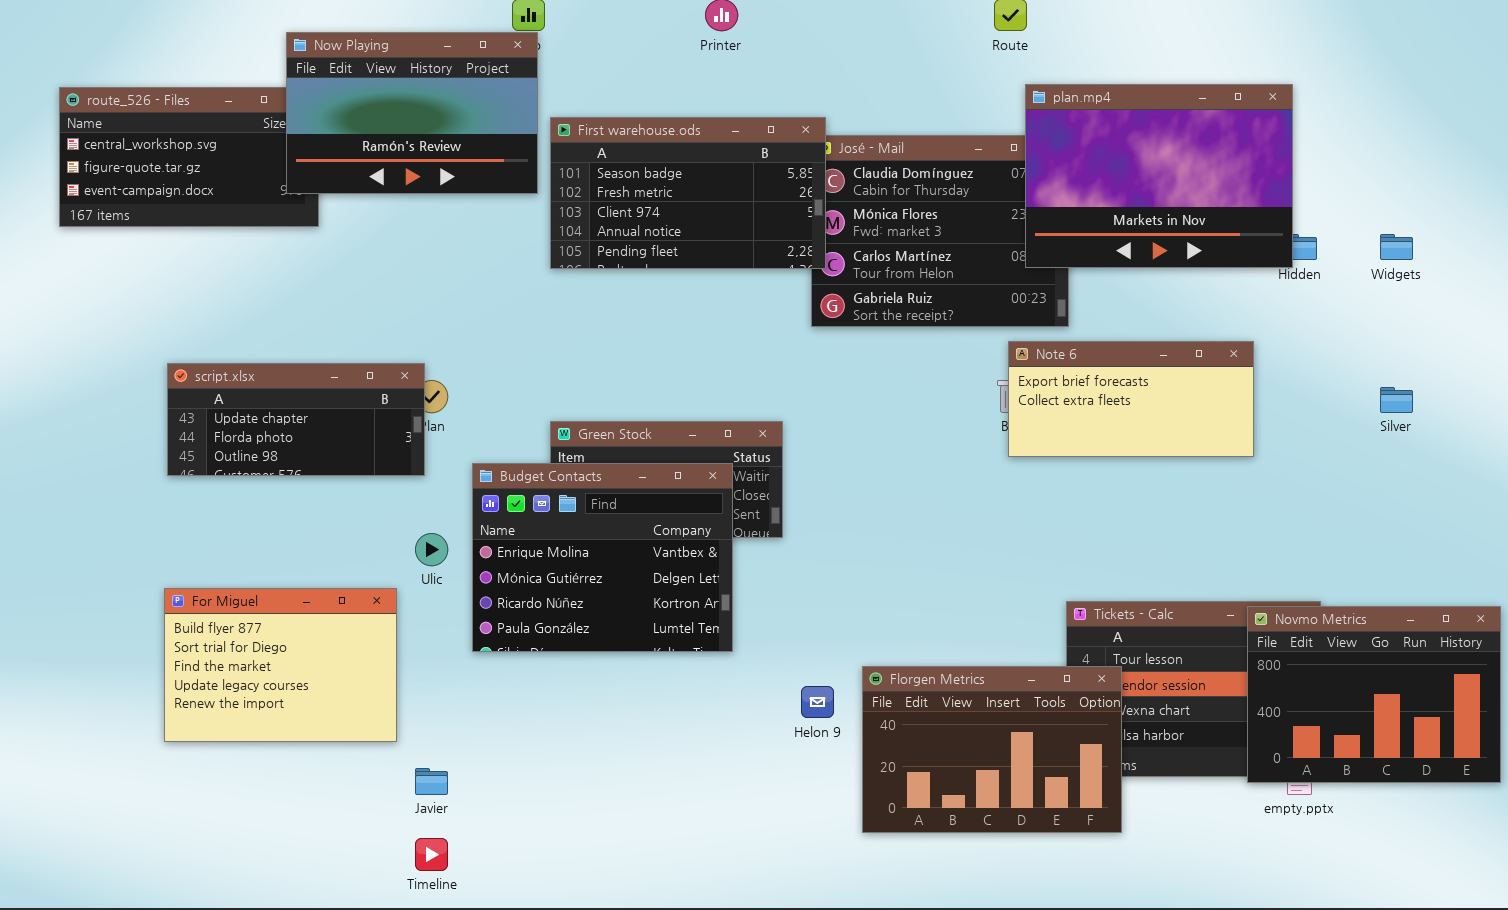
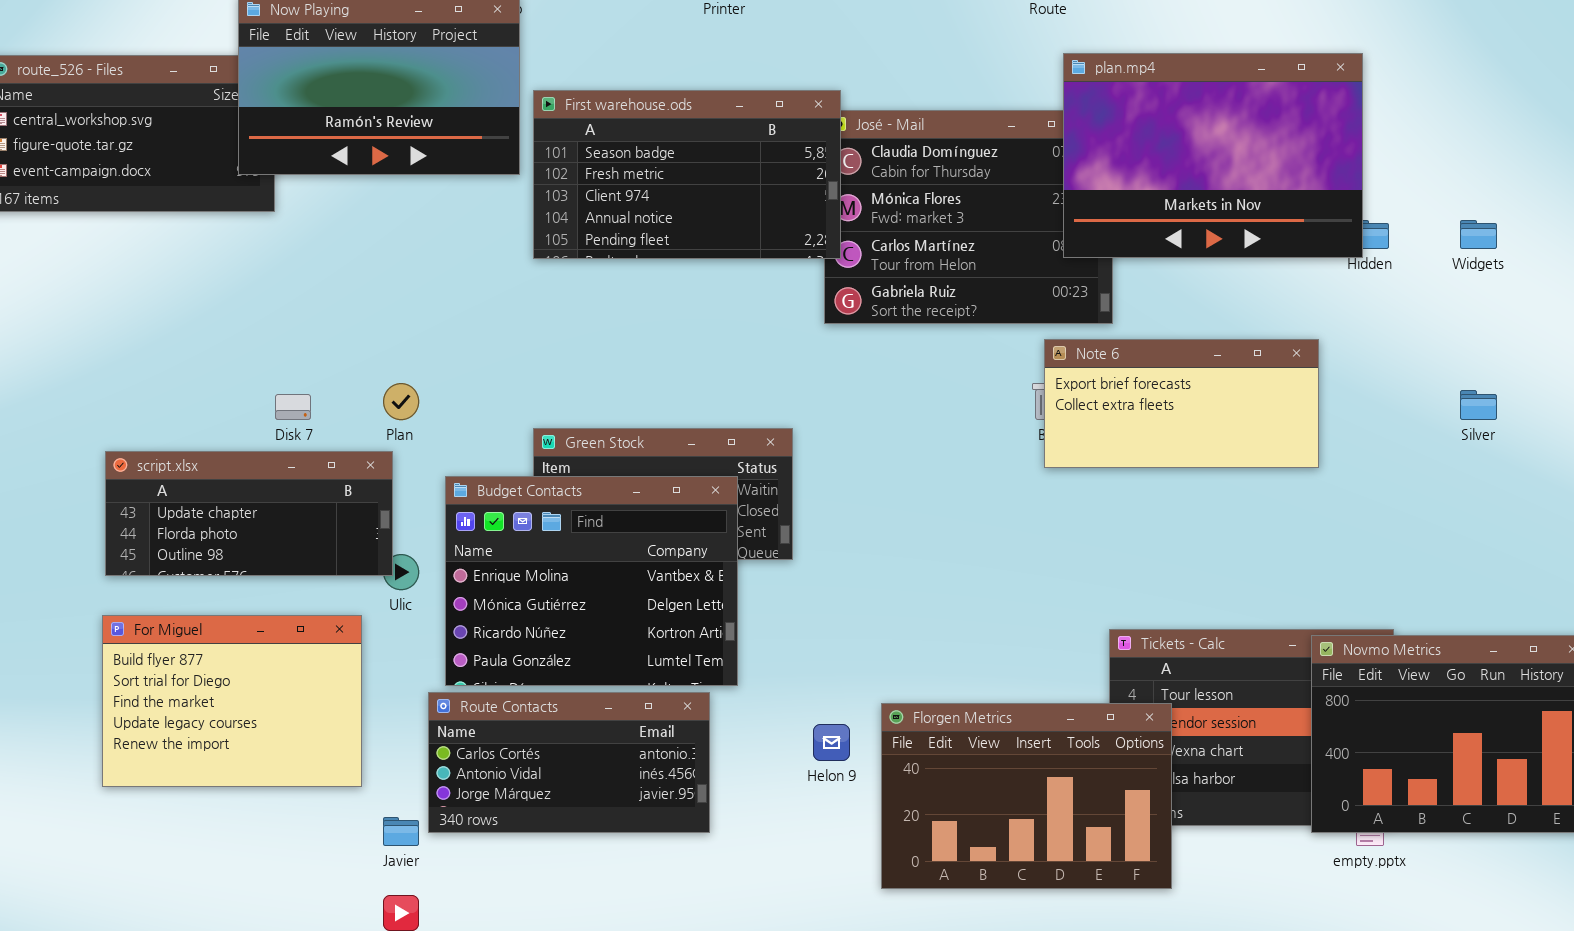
script.xlsx: [167,363,425,476] -> [105,451,393,576], moved
Route Contacts: none -> [428,692,710,833], opened

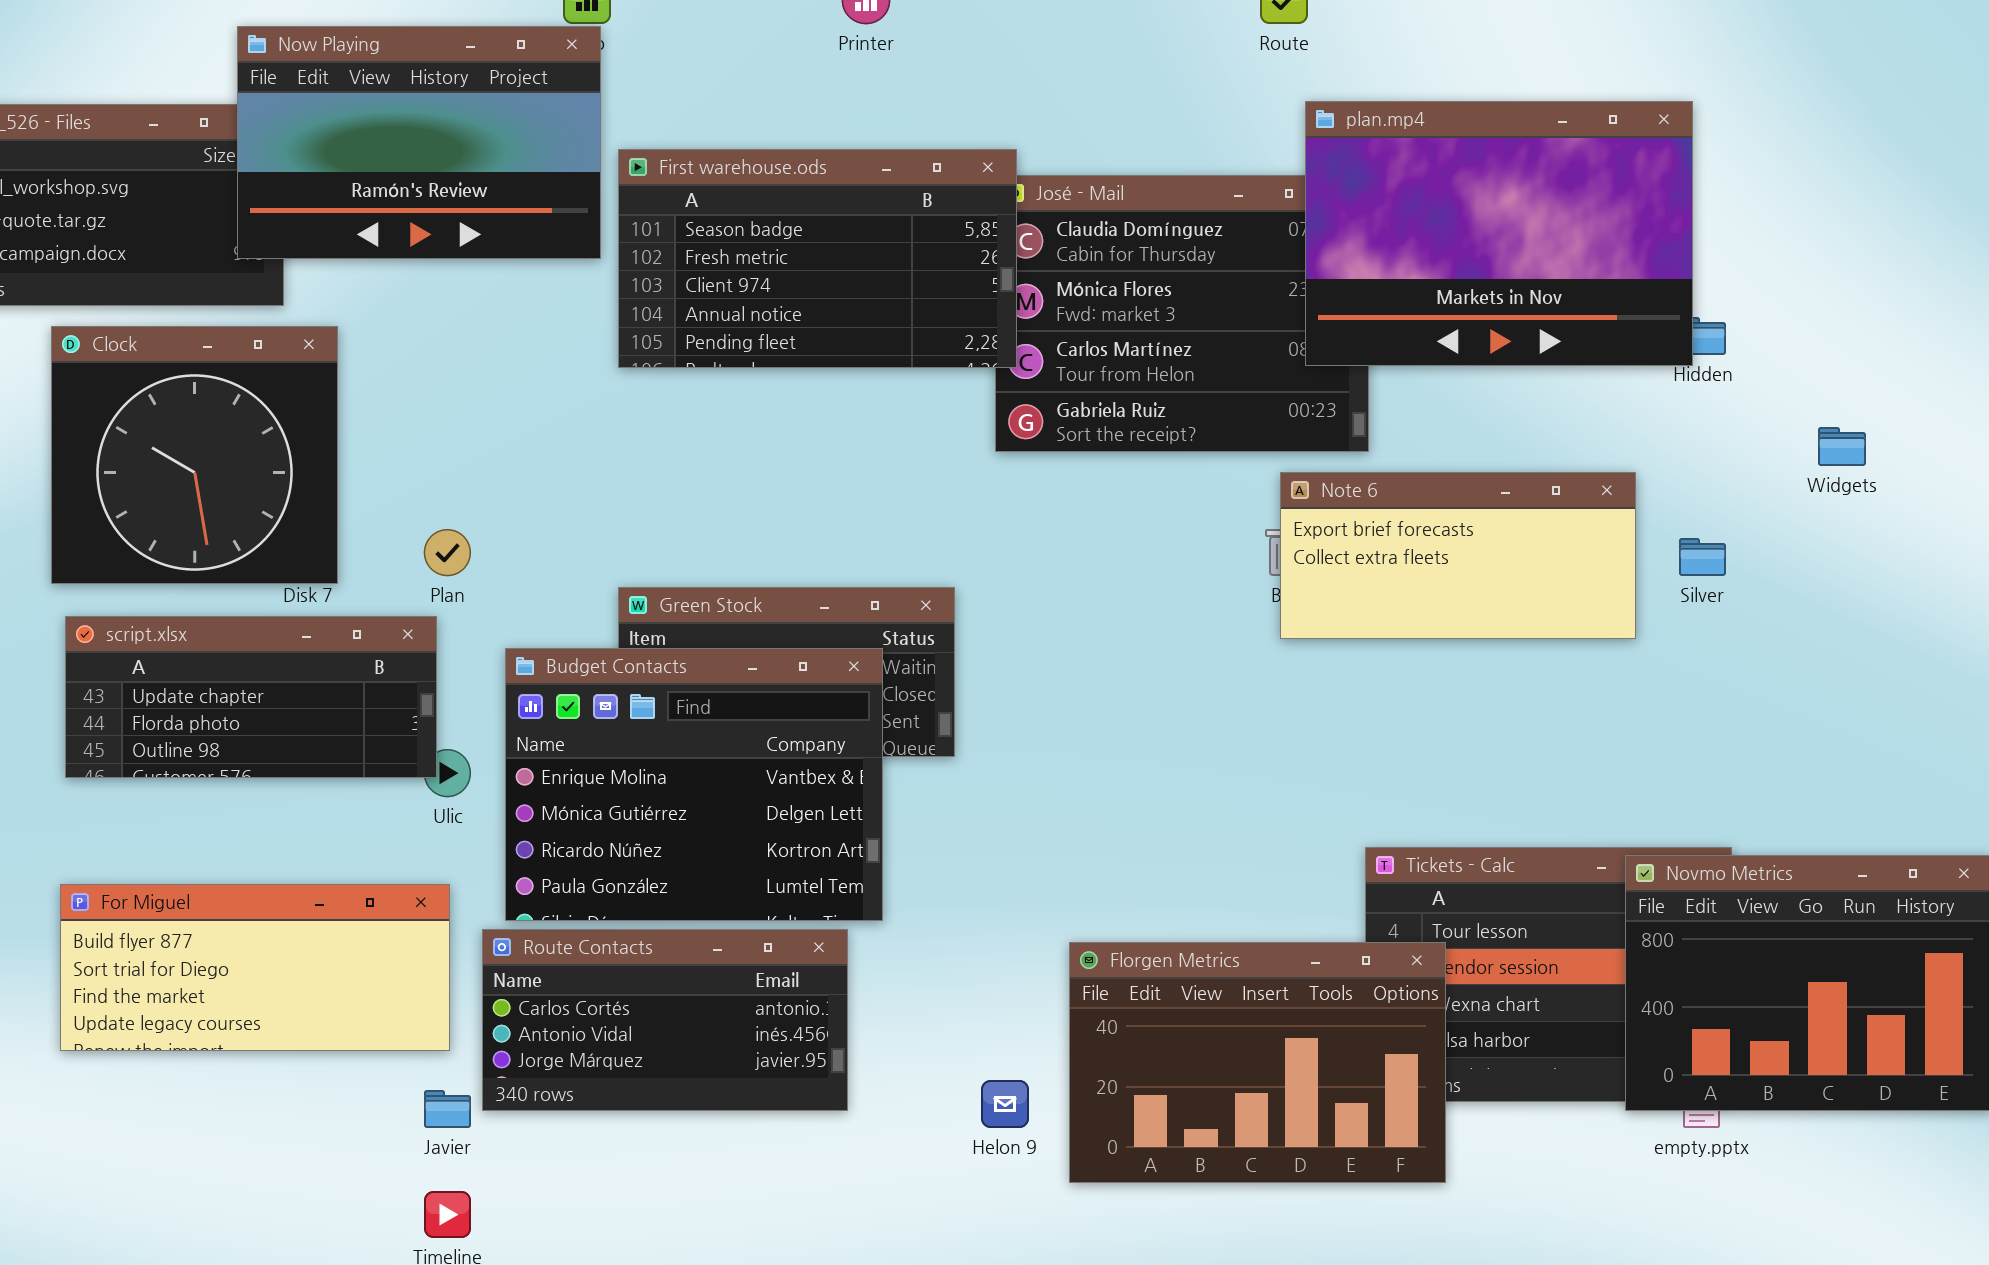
Widgets: [1460,220,1497,249] -> [1818,427,1866,466], moved
Clock: none -> [51,326,338,584], opened
Silver: [1460,390,1497,420] -> [1679,538,1726,576], moved
For Miguel: [102,615,362,787] -> [60,884,450,1051], resized
Helon 9: [813,724,850,761] -> [981,1080,1029,1128], moved

